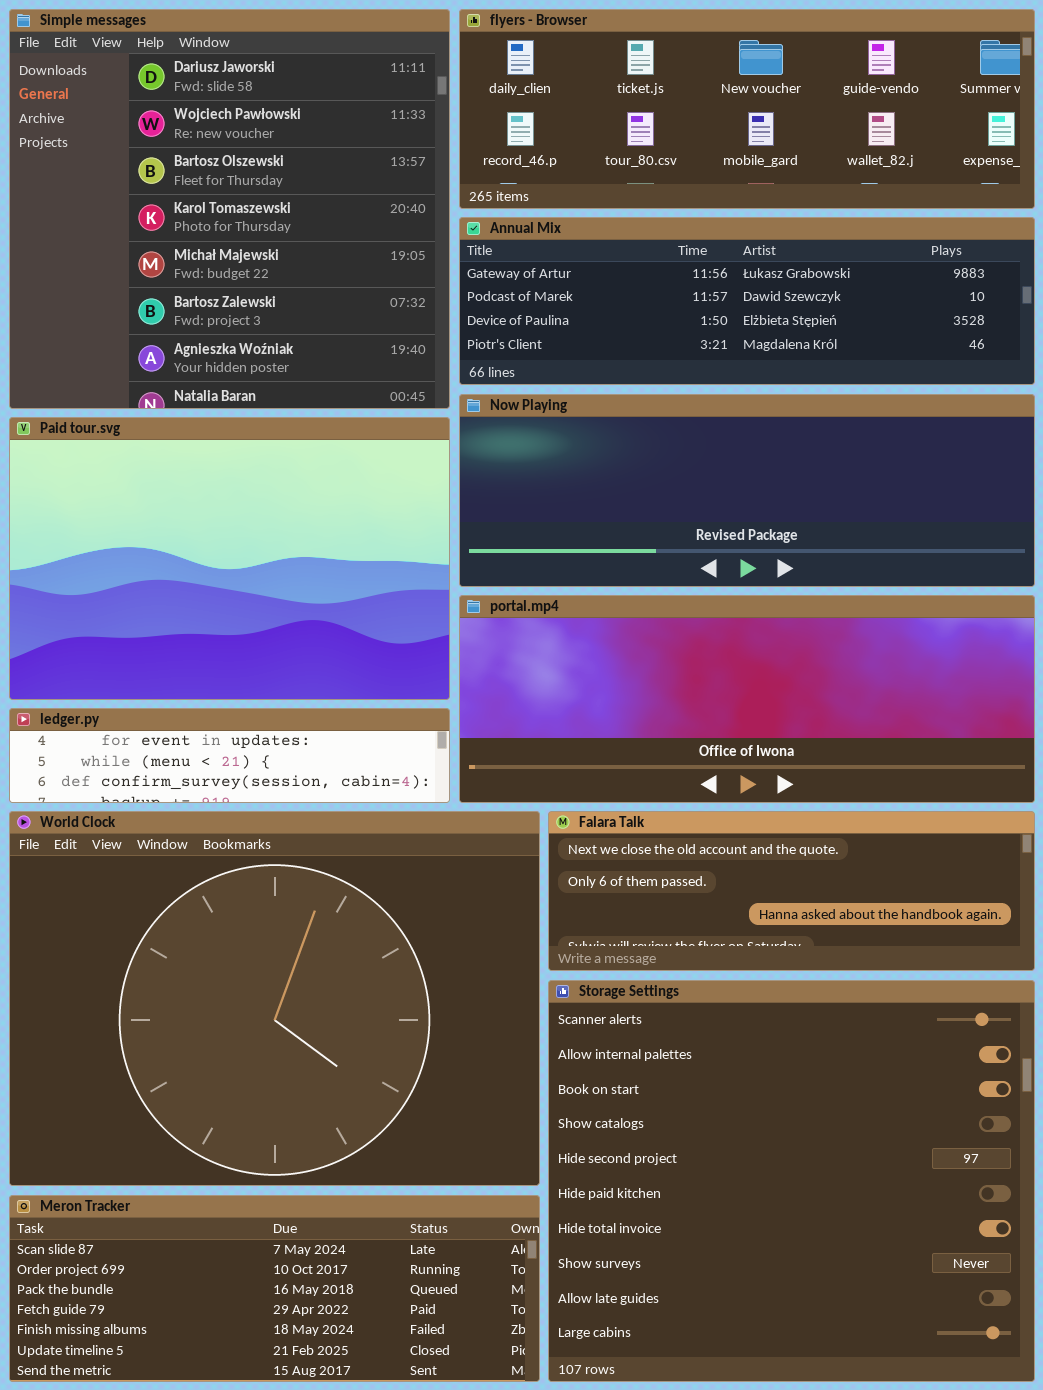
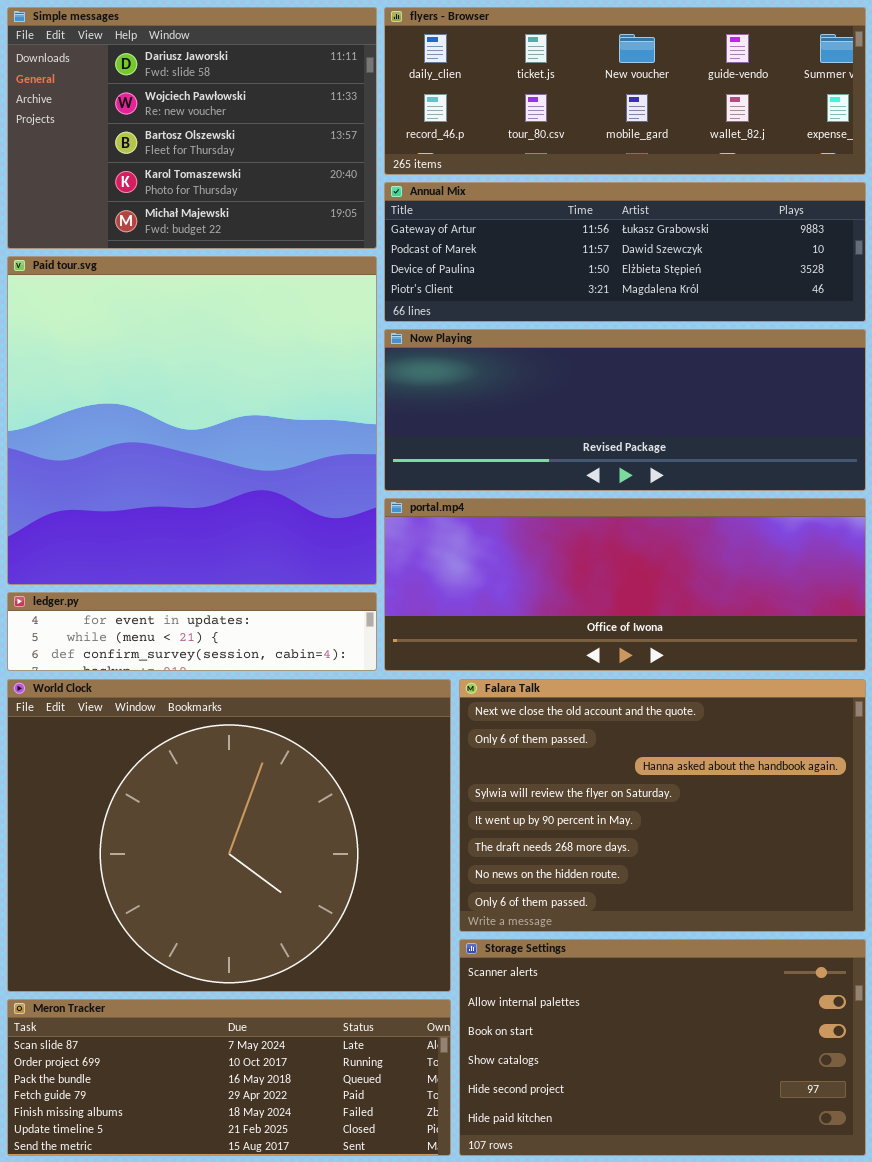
Simple messages: [9,9,450,409] -> [7,7,377,249], resized
Paid tour.svg: [9,417,450,700] -> [7,256,377,585], resized
Falara Talk: [548,811,1035,971] -> [459,679,866,932], resized
Storage Settings: [548,980,1035,1382] -> [459,939,866,1156], resized

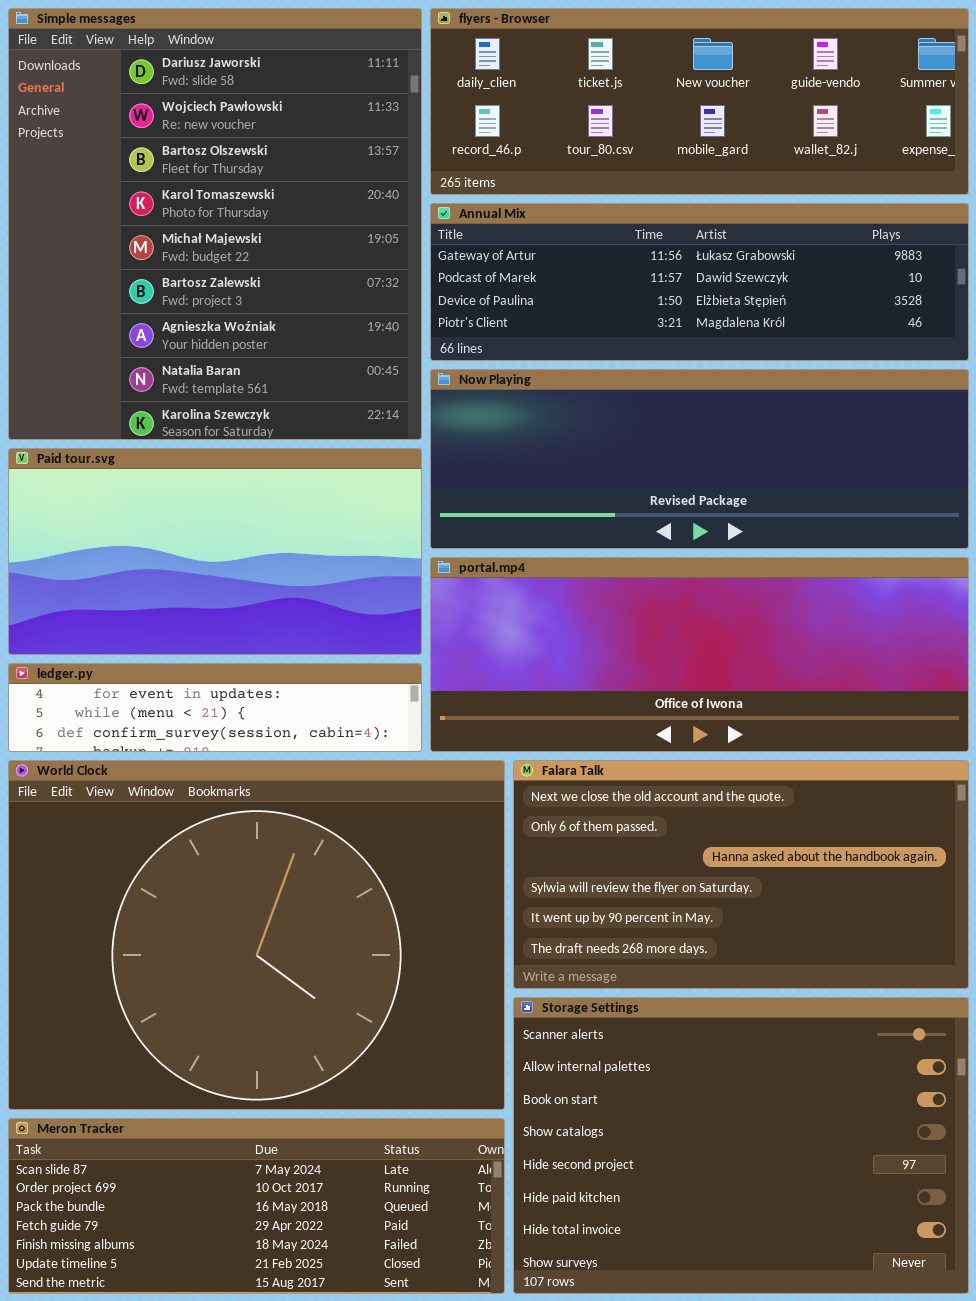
Simple messages: [7,7,377,249] -> [8,8,422,440], resized
Paid tour.svg: [7,256,377,585] -> [8,448,422,655], resized
Falara Talk: [459,679,866,932] -> [513,760,969,989], resized
Storage Settings: [459,939,866,1156] -> [513,997,969,1294], resized

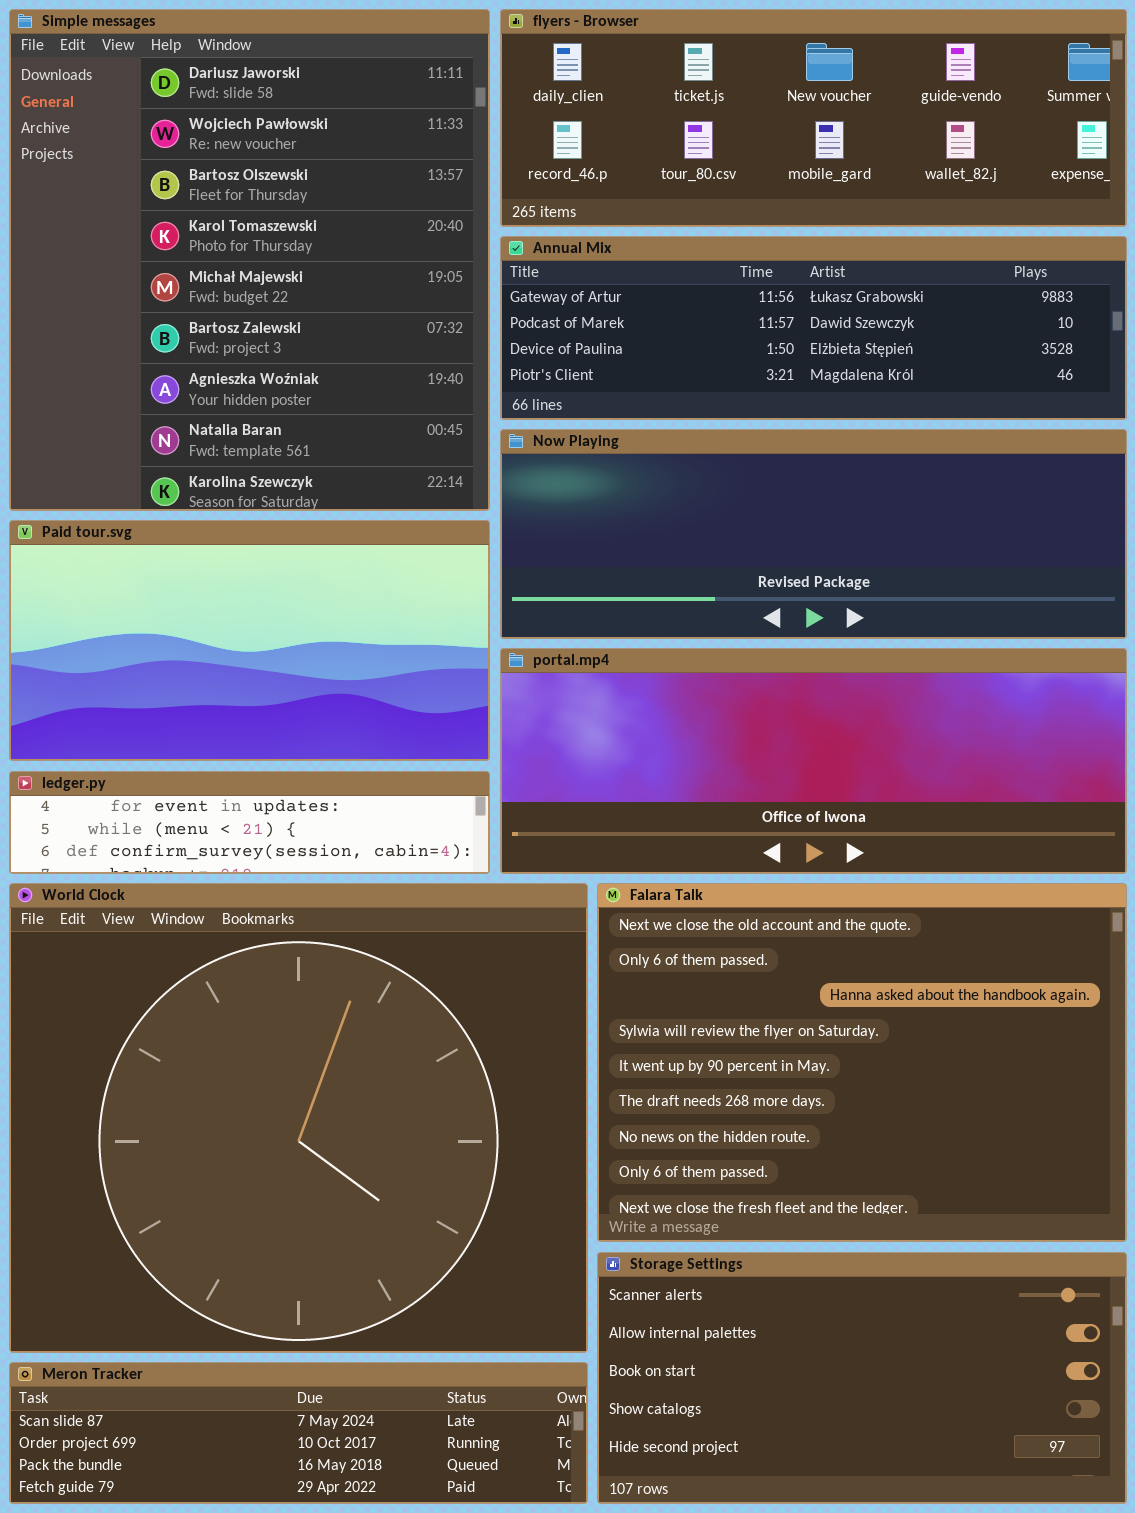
World Clock: [8,760,505,1110] -> [9,883,588,1353], resized
Falara Talk: [513,760,969,989] -> [597,883,1127,1242], resized
Storage Settings: [513,997,969,1294] -> [597,1252,1127,1504], resized
Meron Tracker: [8,1118,505,1294] -> [9,1362,588,1504], resized

